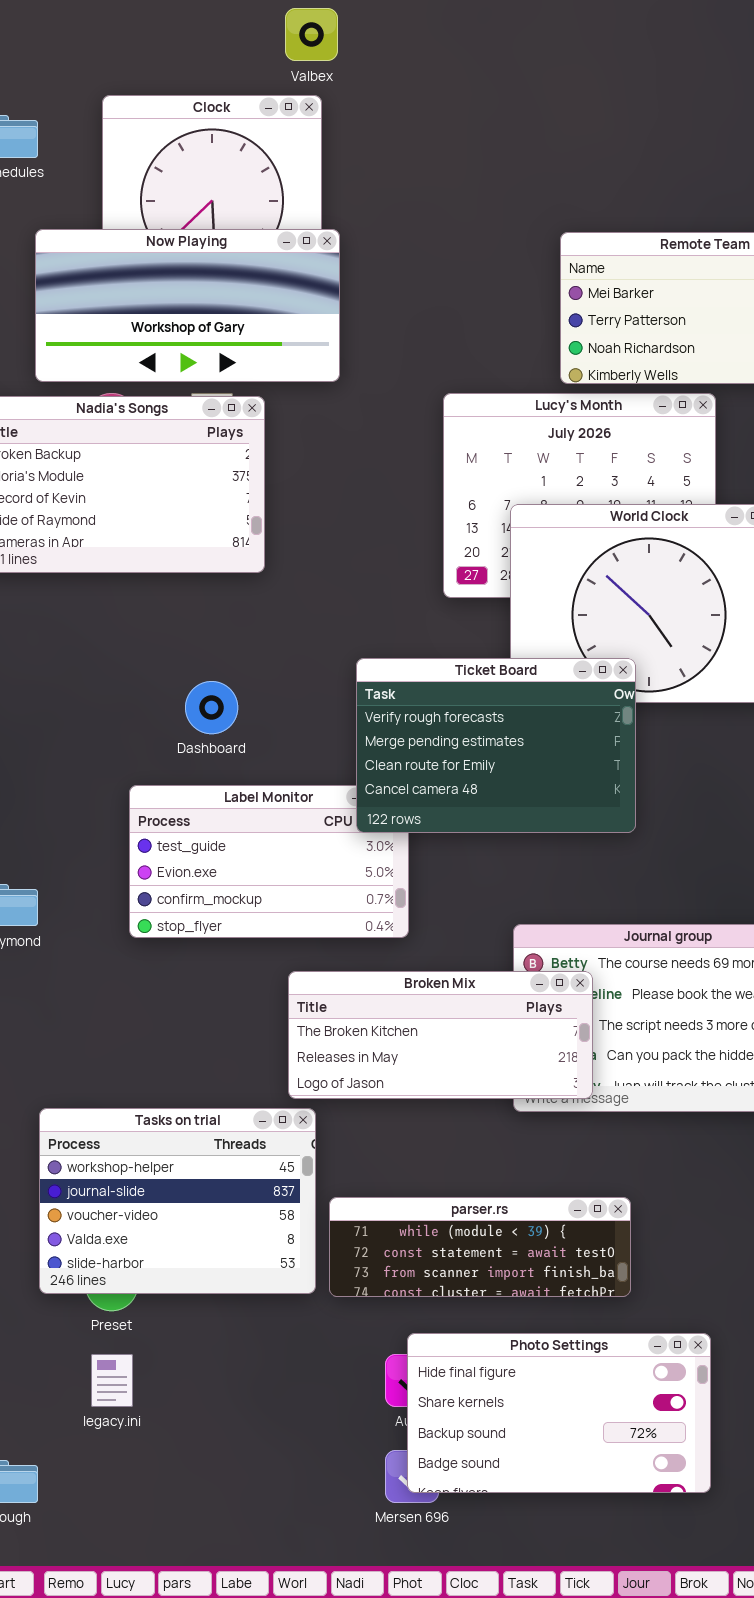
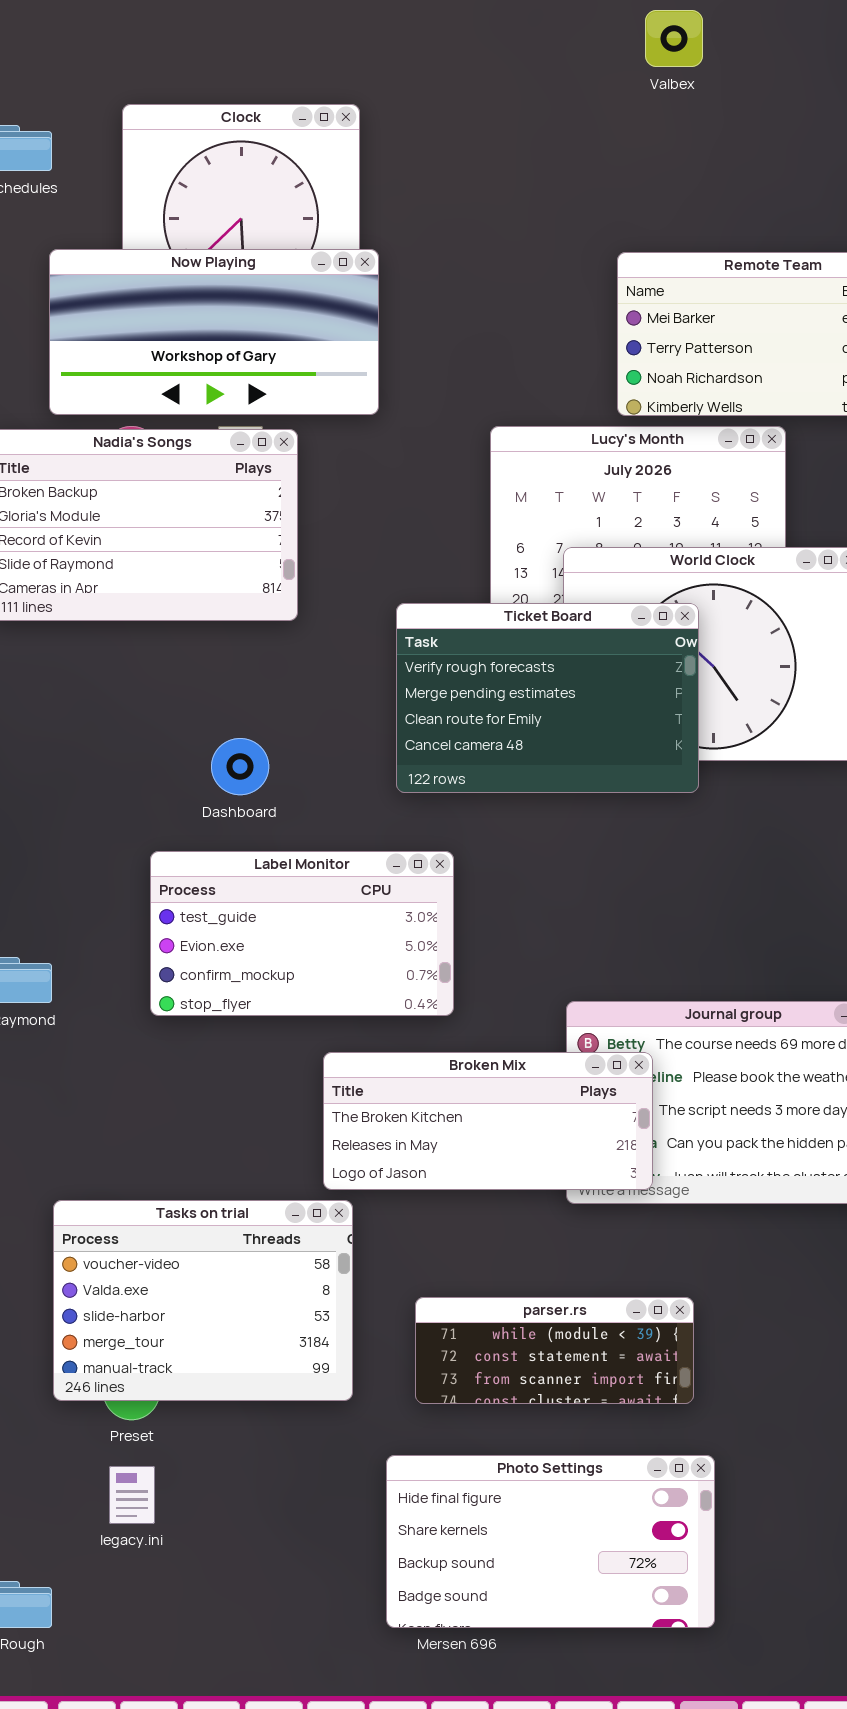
Valbex: [285,8,338,61] -> [645,10,703,67], moved
Ticket Board: [356,658,636,833] -> [396,603,699,793], moved
Tasks on trial: [39,1108,316,1294] -> [53,1200,353,1401], scrolled down 2 rows
parser.rs: [329,1197,631,1297] -> [415,1297,694,1404], resized
Photo Settings: [407,1333,711,1493] -> [386,1455,715,1628], moved

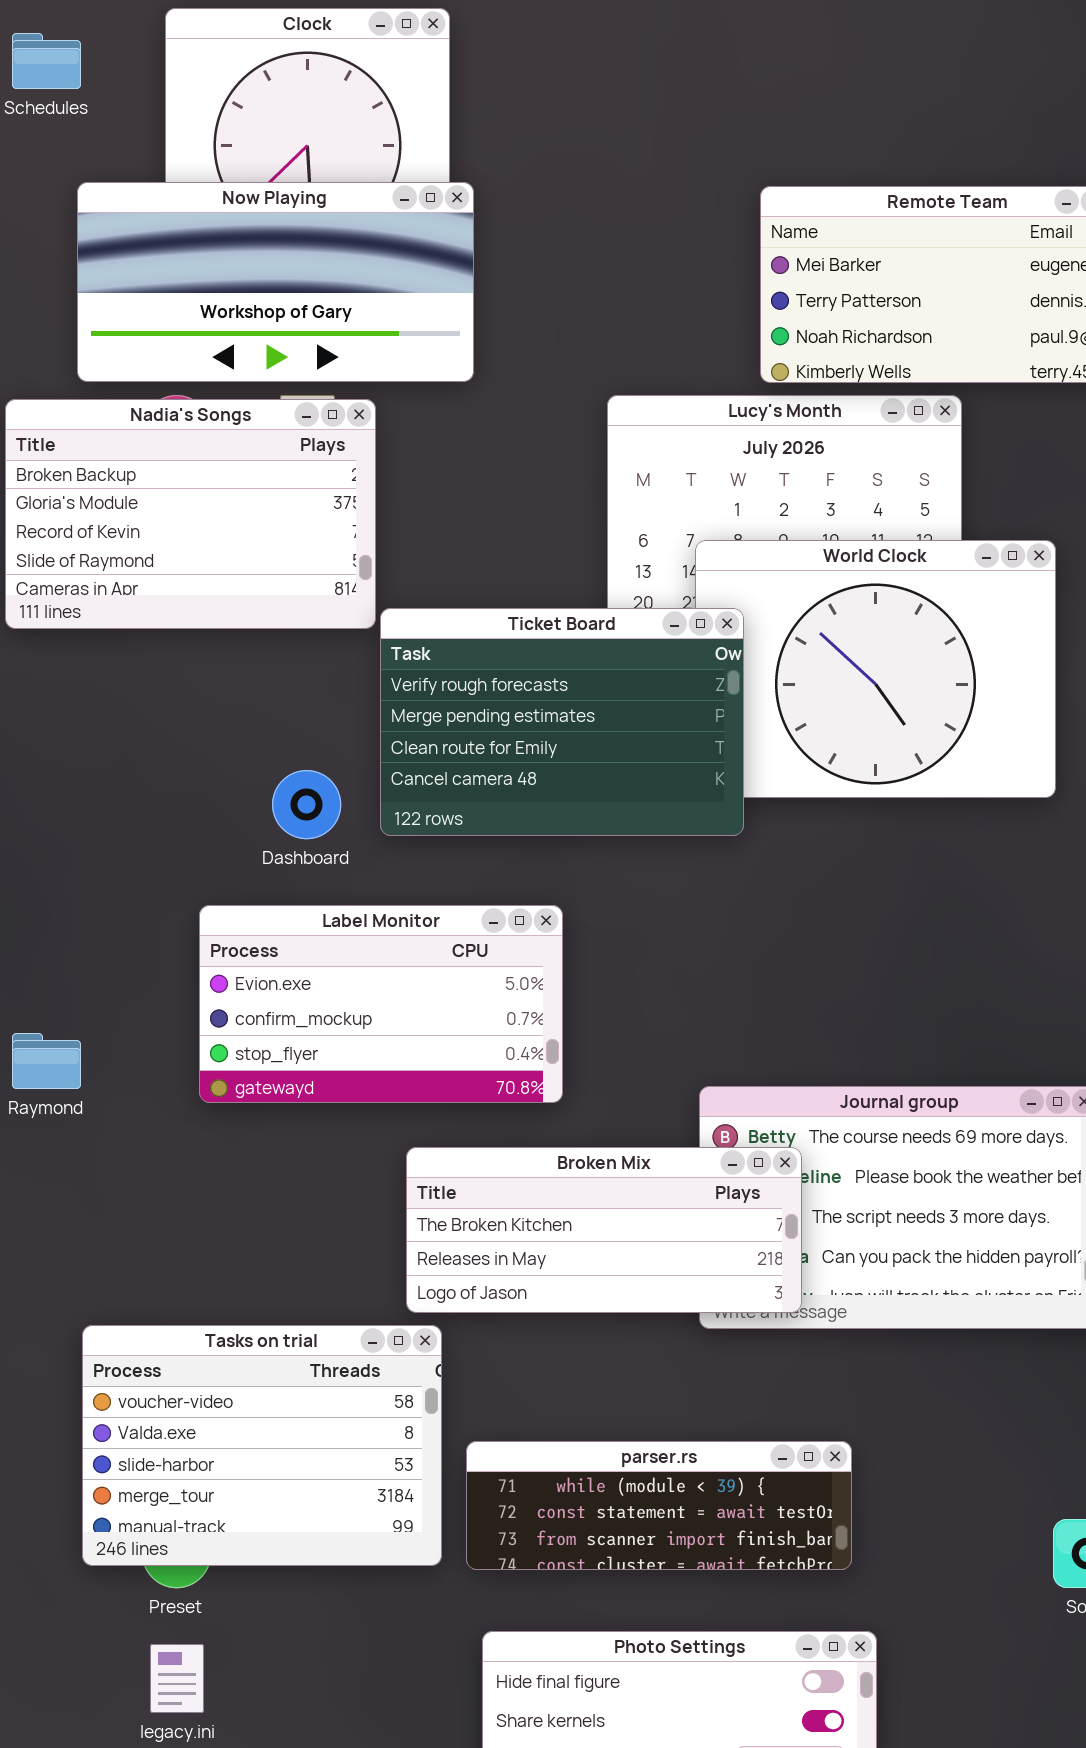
Ticket Board: [396,603,699,793] -> [380,608,744,836], moved
Label Monitor: [150,851,454,1016] -> [199,905,563,1103], scrolled down 1 row
parser.rs: [415,1297,694,1404] -> [466,1441,852,1570], resized

